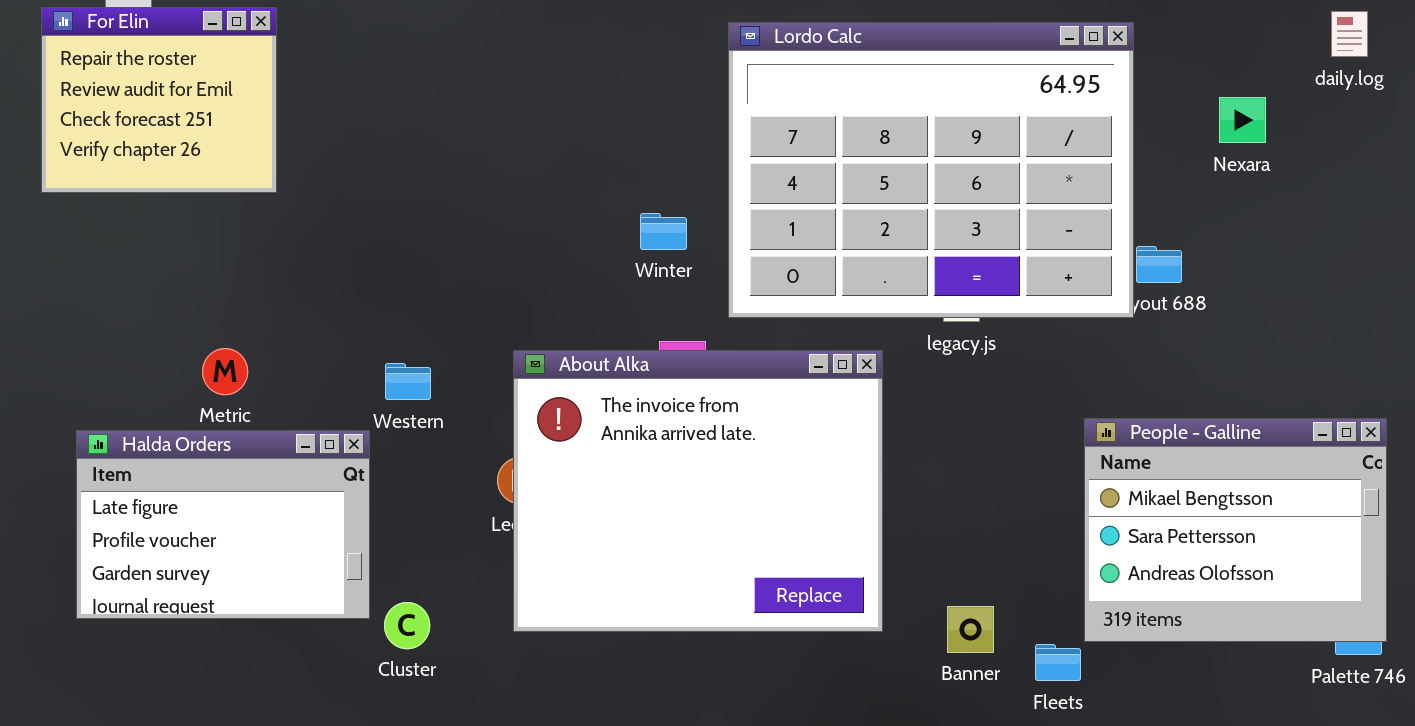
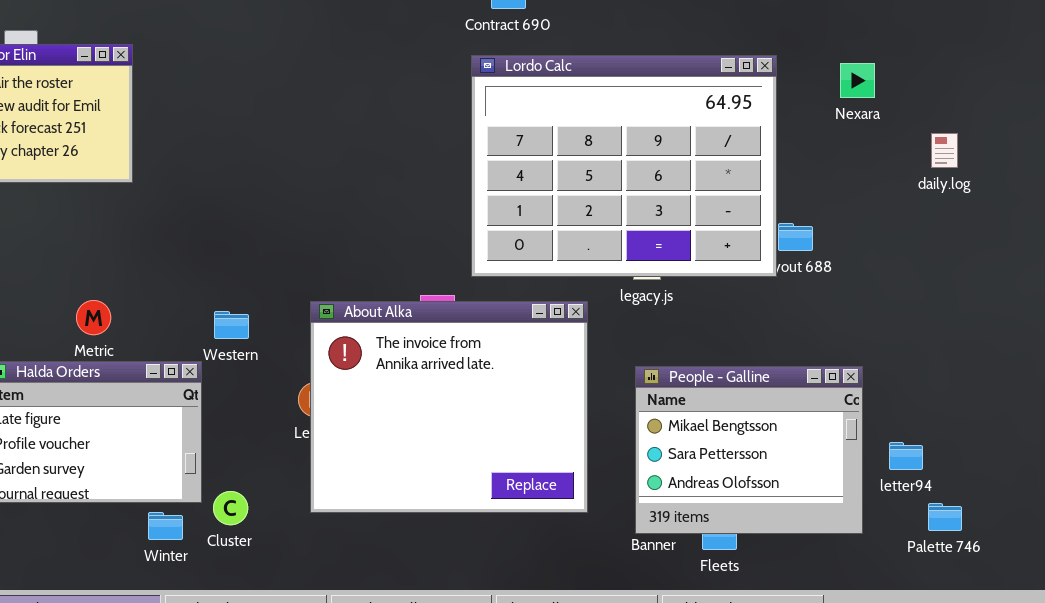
daily.log: [1331,11,1368,57] -> [931,133,958,168], moved
Nexara: [1219,97,1266,143] -> [840,63,875,98], moved
Winter: [640,213,687,250] -> [148,512,183,540], moved
People - Galline: [1084,418,1387,642] -> [635,366,863,534], moved

